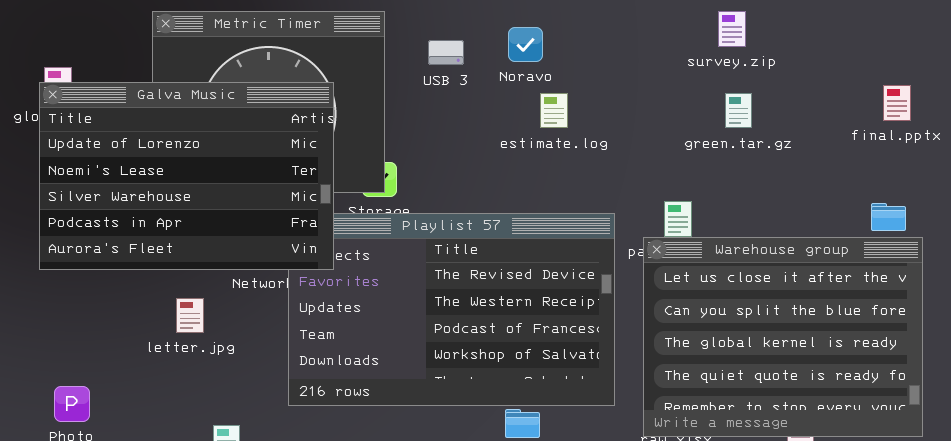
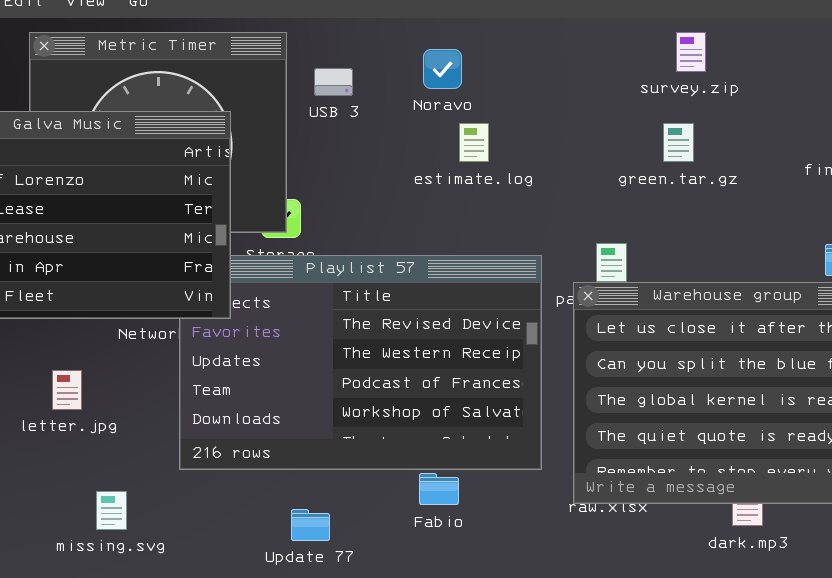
survey.zip: [718,11,746,47] -> [676,32,706,72], moved
USB 3: [428,40,464,65] -> [314,68,353,96], moved
letter.jpg: [176,298,204,333] -> [52,370,82,410], moved

